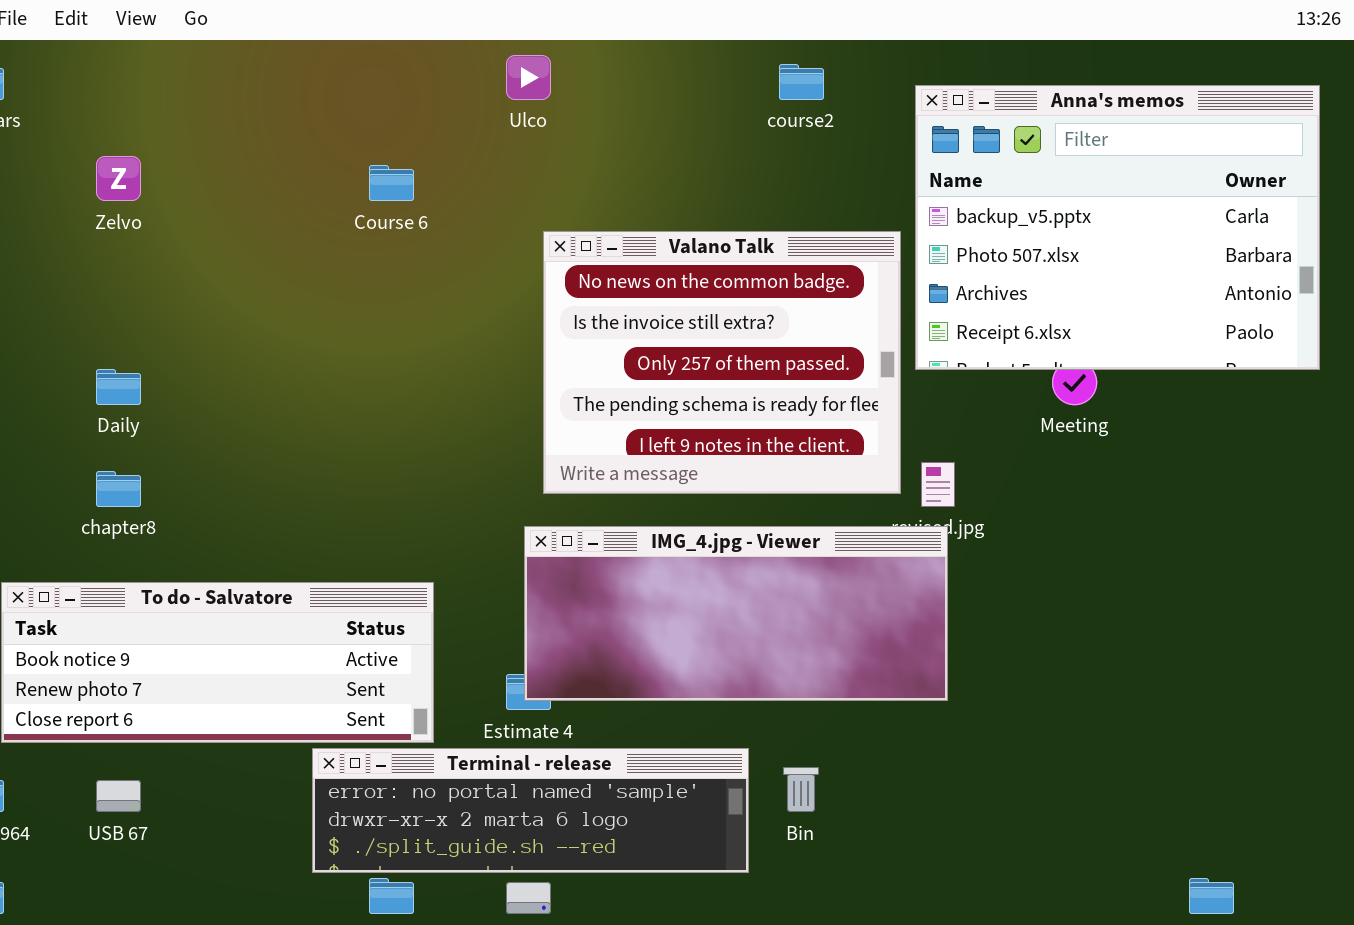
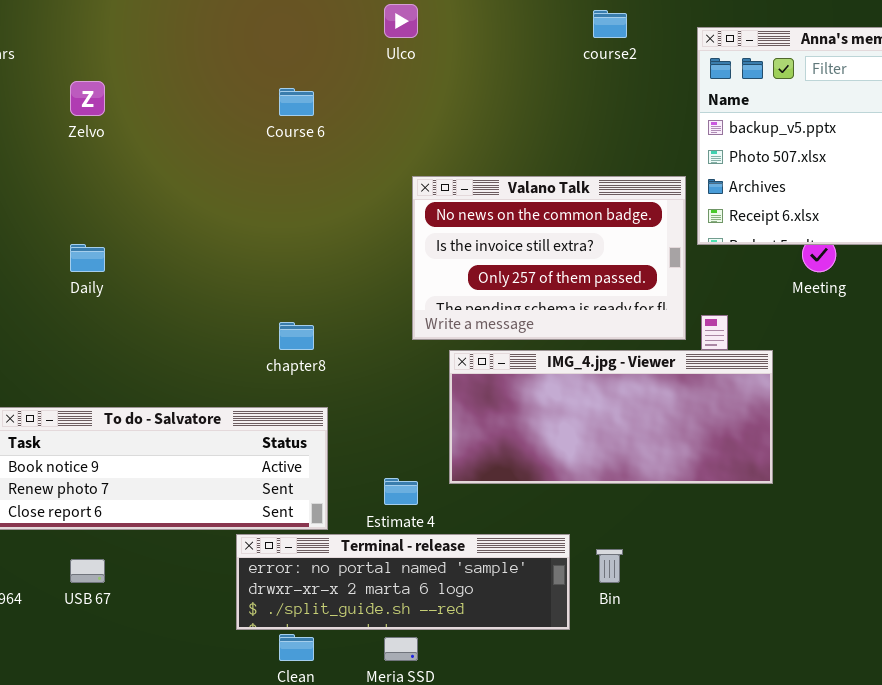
Valano Talk: [543,231,901,494] -> [412,176,686,340], resized
chapter8: [96,471,141,507] -> [279,322,314,350], moved
IMG_4.jpg - Viewer: [524,526,948,701] -> [449,350,773,484], moved

